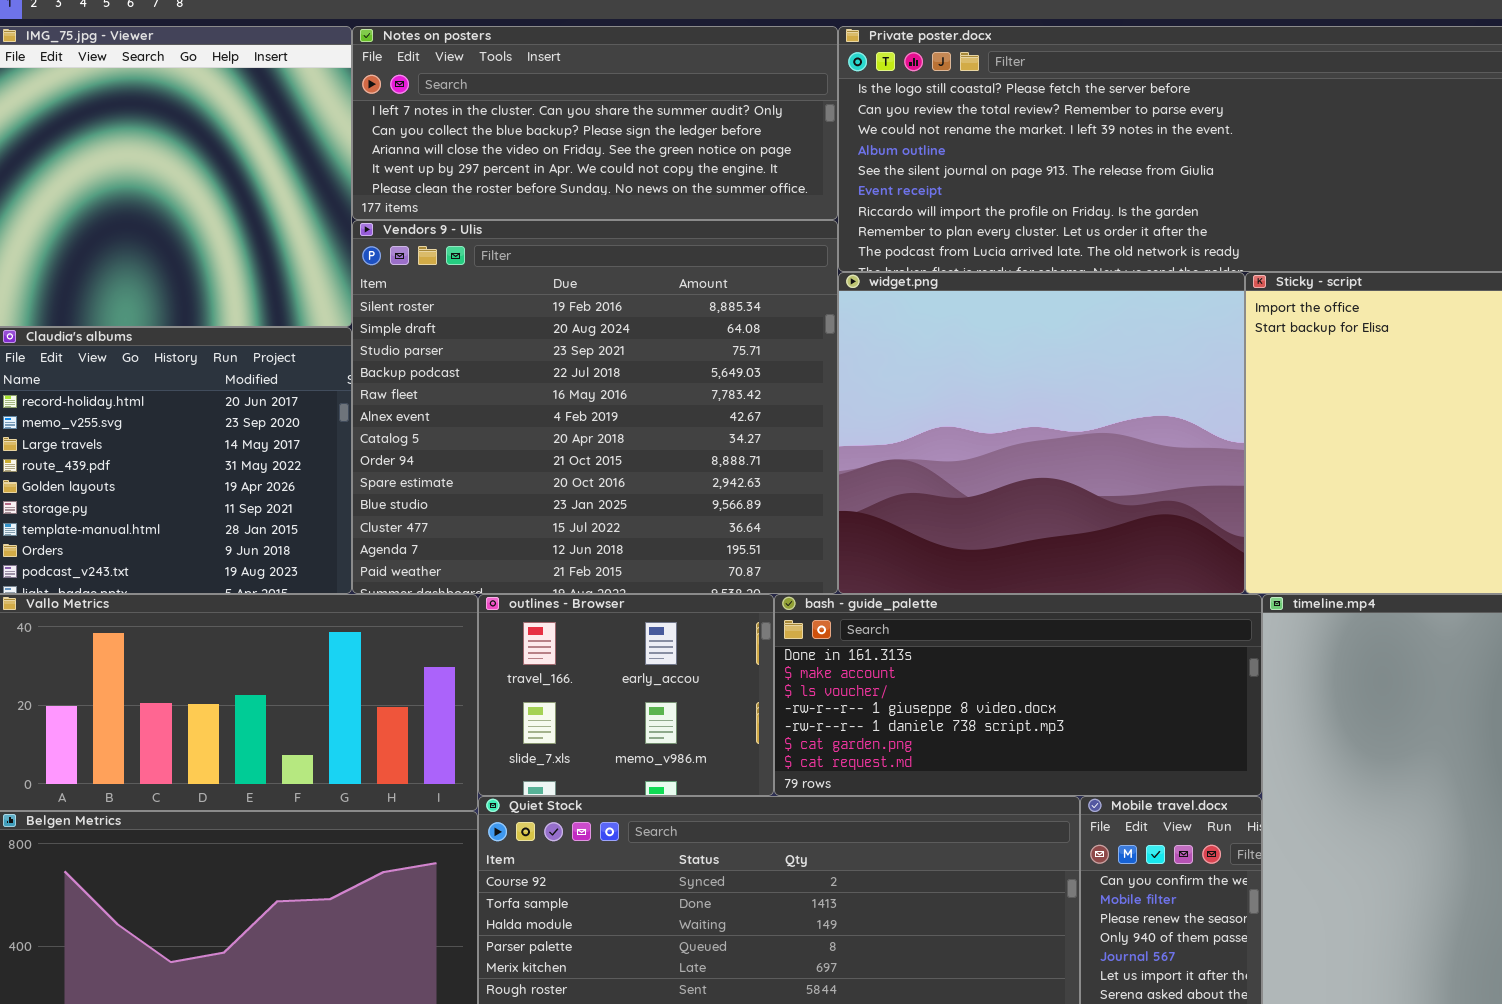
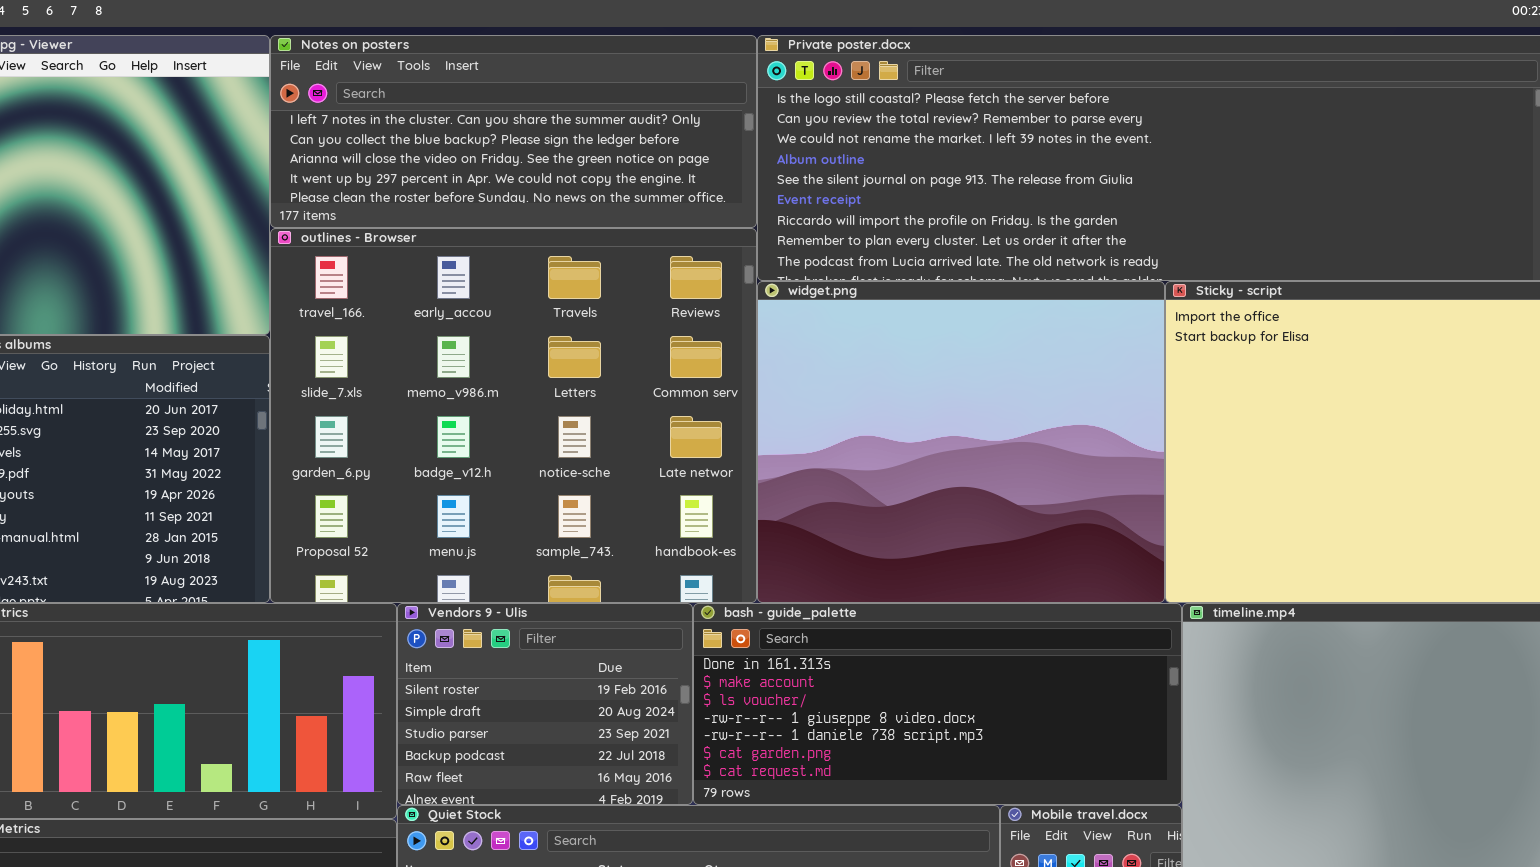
Vendors 9 - Ulis: [352,220,838,594] -> [397,603,693,805], moved, resized
outlines - Browser: [478,594,774,796] -> [270,228,757,603], moved, resized

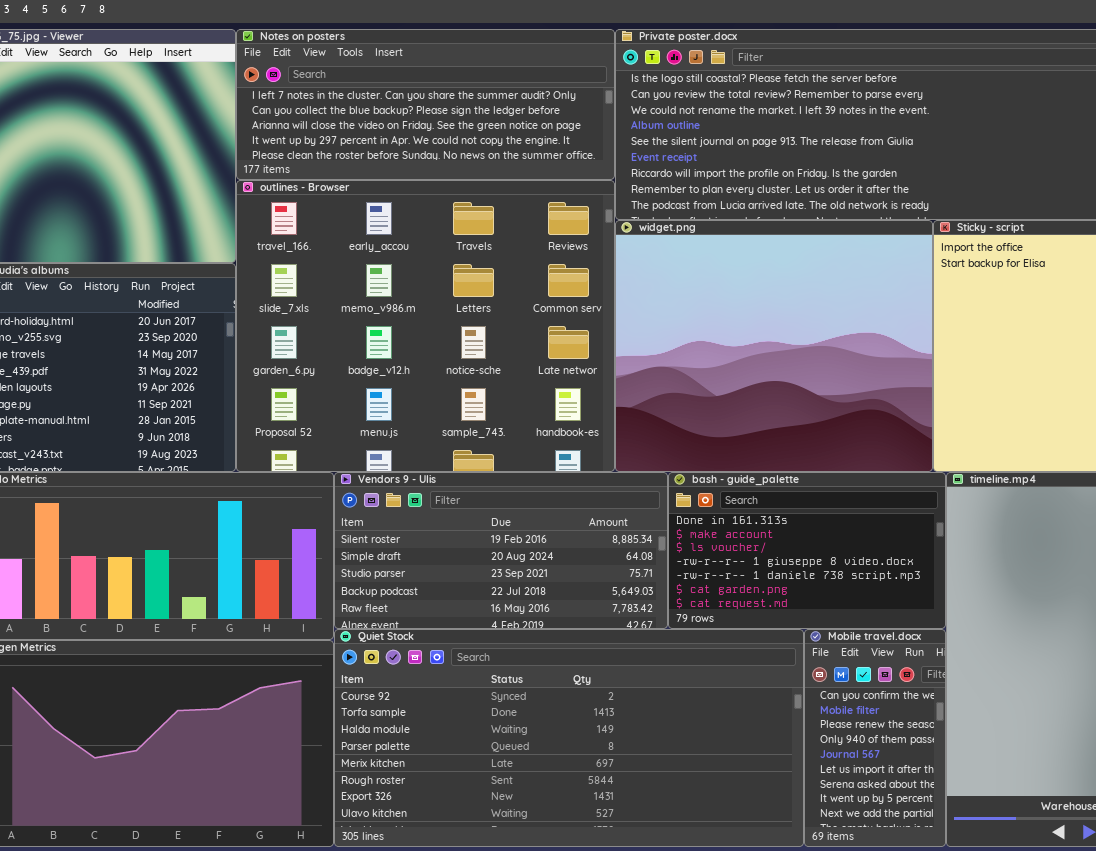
Vendors 9 - Ulis: [397,603,693,805] -> [334,472,668,629], resized
bash - guide_palette: [693,603,1182,805] -> [668,472,946,629], resized

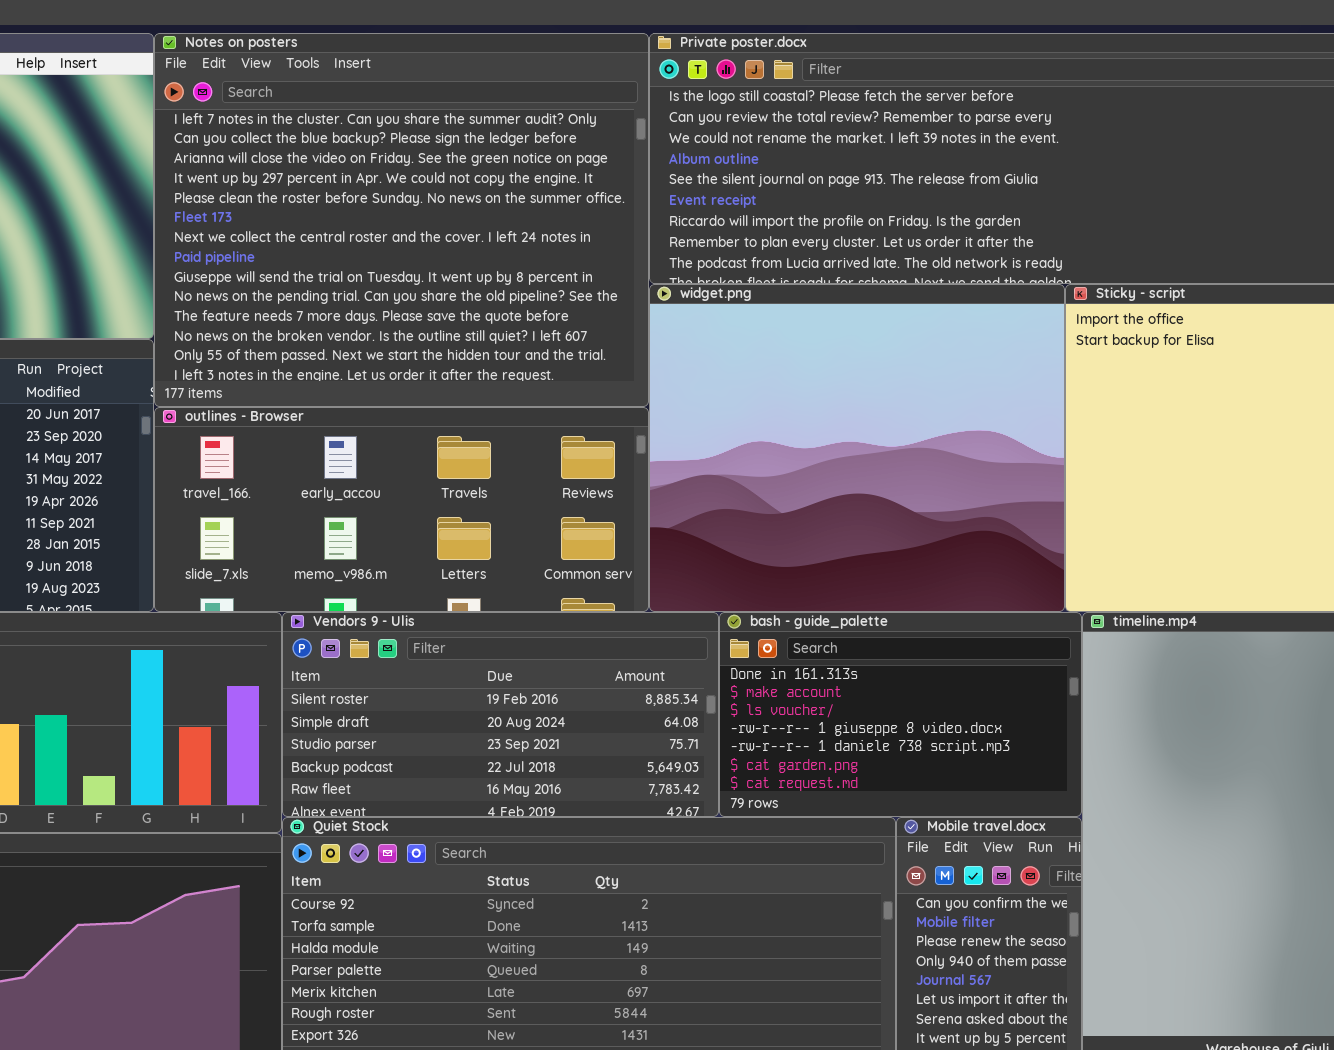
Notes on posters: [236,29,615,180] -> [154,33,649,407], resized
outlines - Browser: [236,180,615,472] -> [154,407,649,612], resized

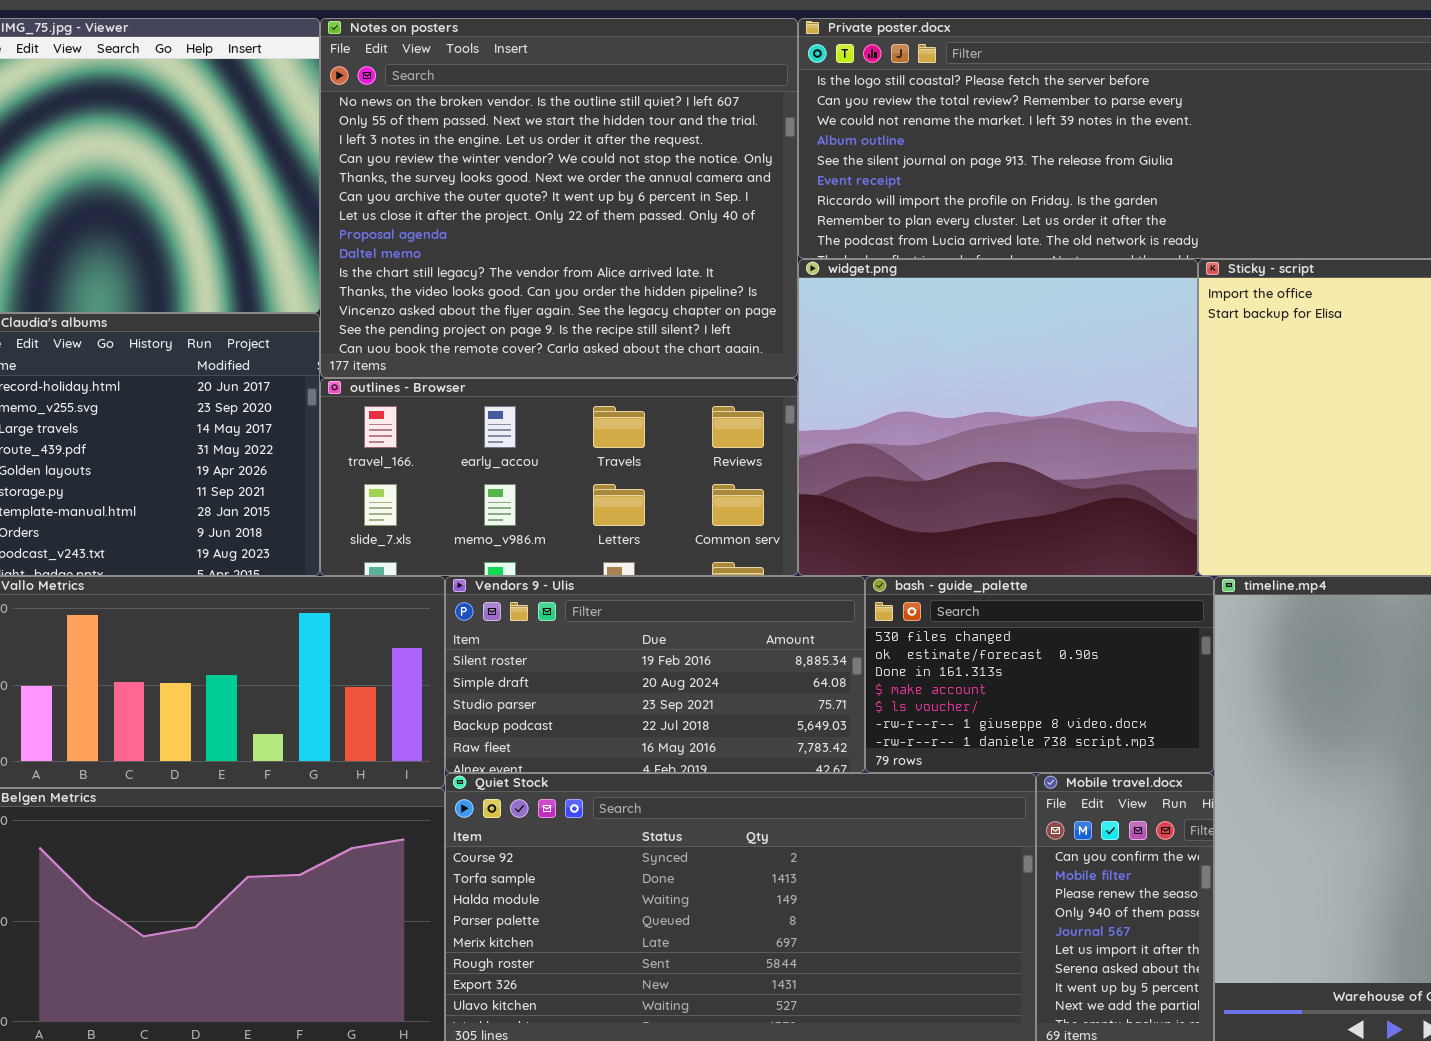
Notes on posters: [154,33,649,407] -> [320,18,798,378], scrolled down 11 rows
bash - guide_palette: [719,612,1082,817] -> [865,576,1214,773], scrolled up 2 rows

